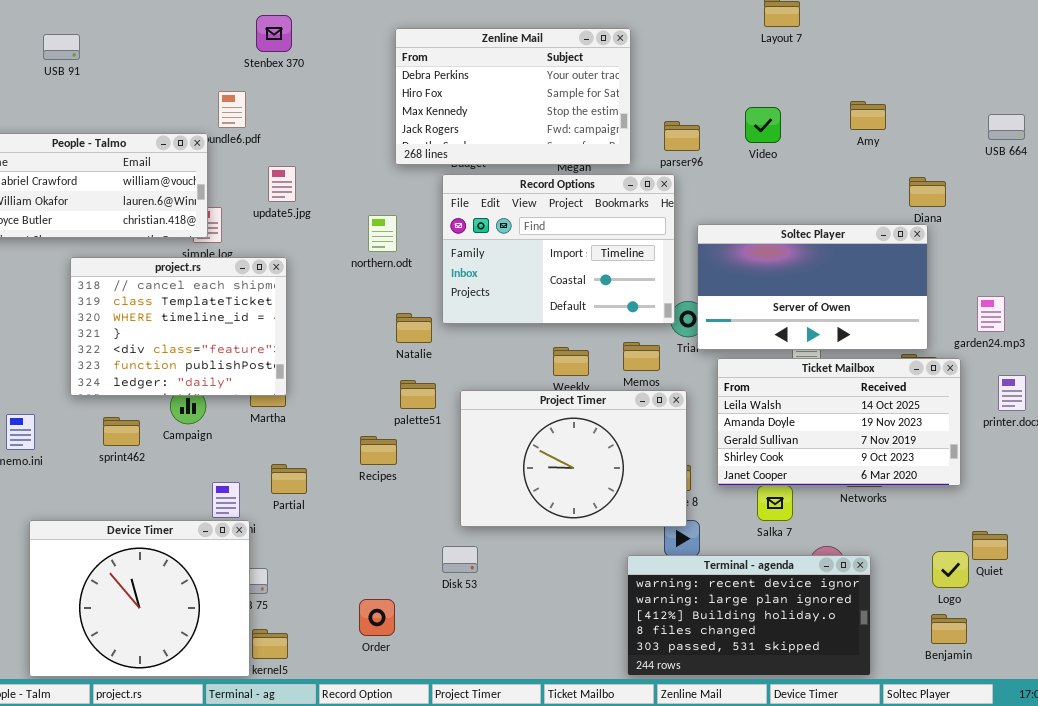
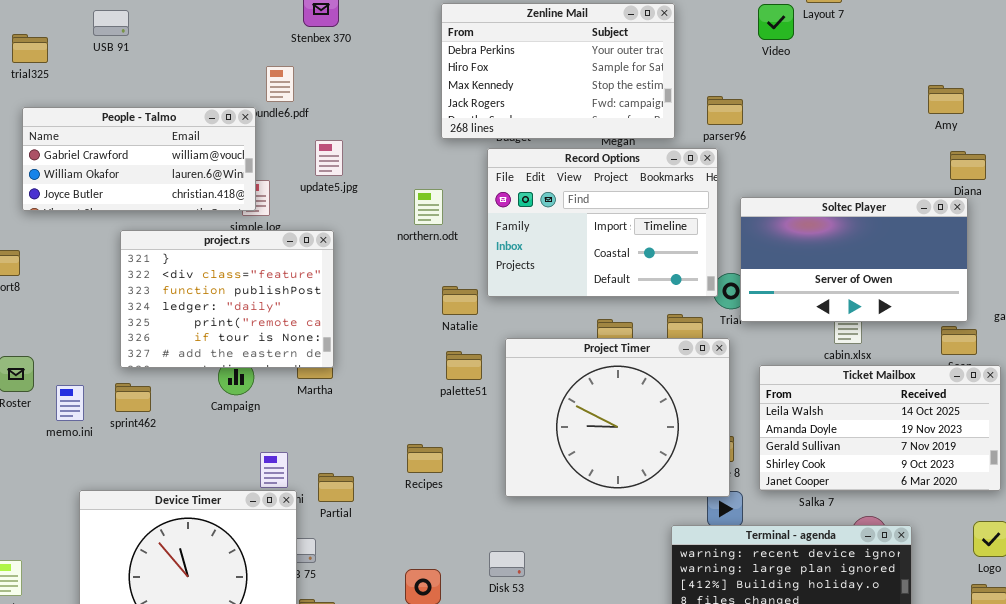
Amy: [850,101,886,130] -> [928,85,964,114], moved
Video: [745,107,781,143] -> [758,4,794,40], moved
project.rs: [70,257,287,396] -> [120,230,334,368], scrolled down 3 rows
Ticket Mailbox: [717,358,961,486] -> [759,365,1001,491], moved
Project Timer: [460,390,687,527] -> [505,338,730,497], resized
sprint462: [103,417,140,446] -> [115,383,151,412], moved
Recipes: [360,436,397,465] -> [407,444,443,473], moved
Partial: [271,464,307,494] -> [318,473,354,502], moved
Disk 53: [442,546,478,573] -> [489,551,525,577], moved

